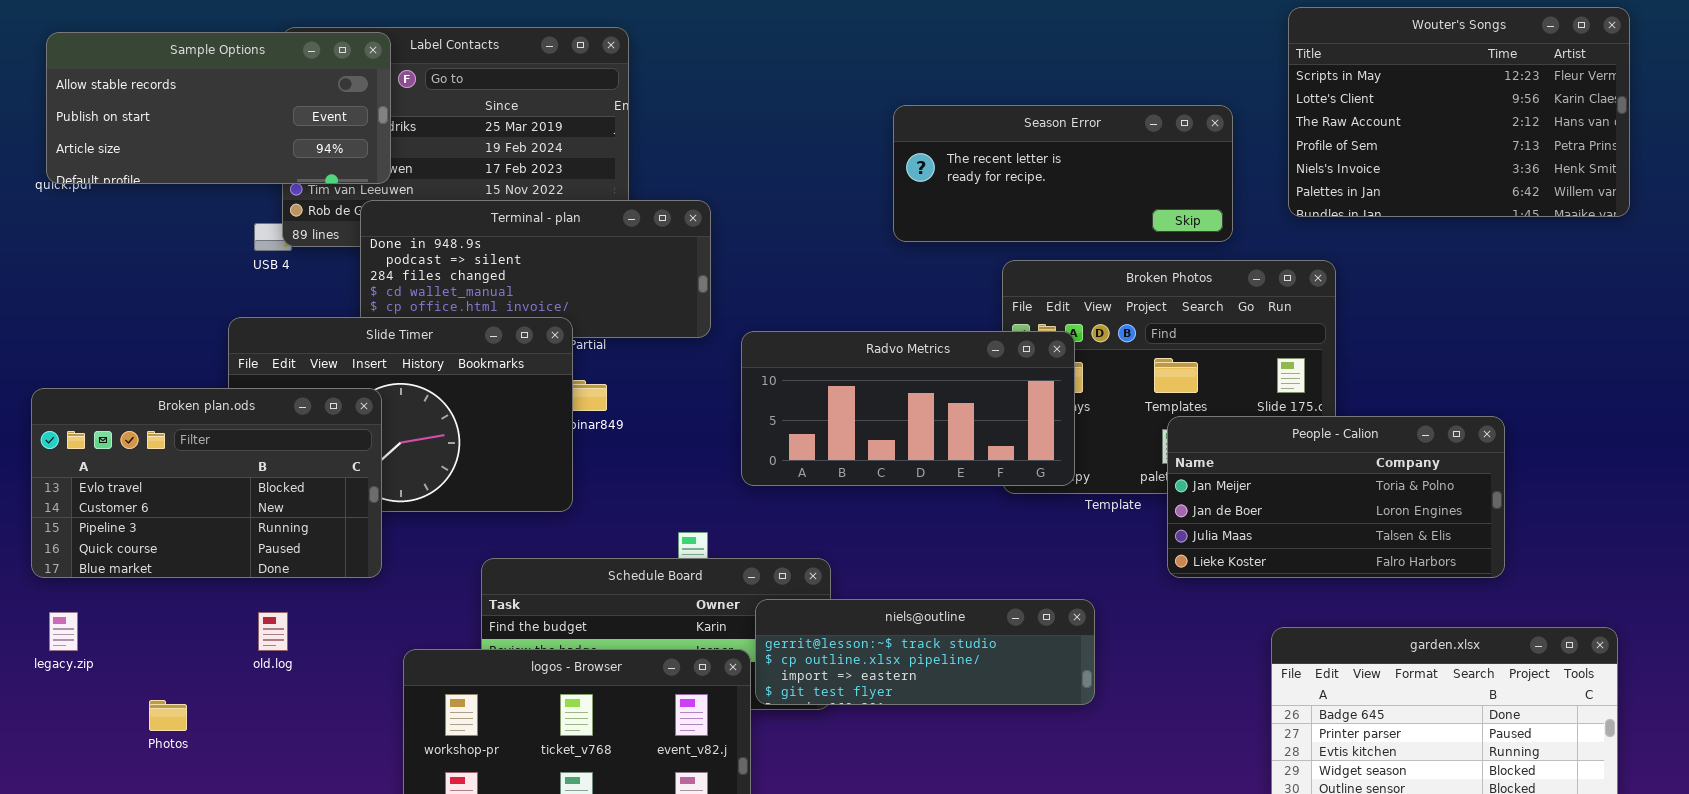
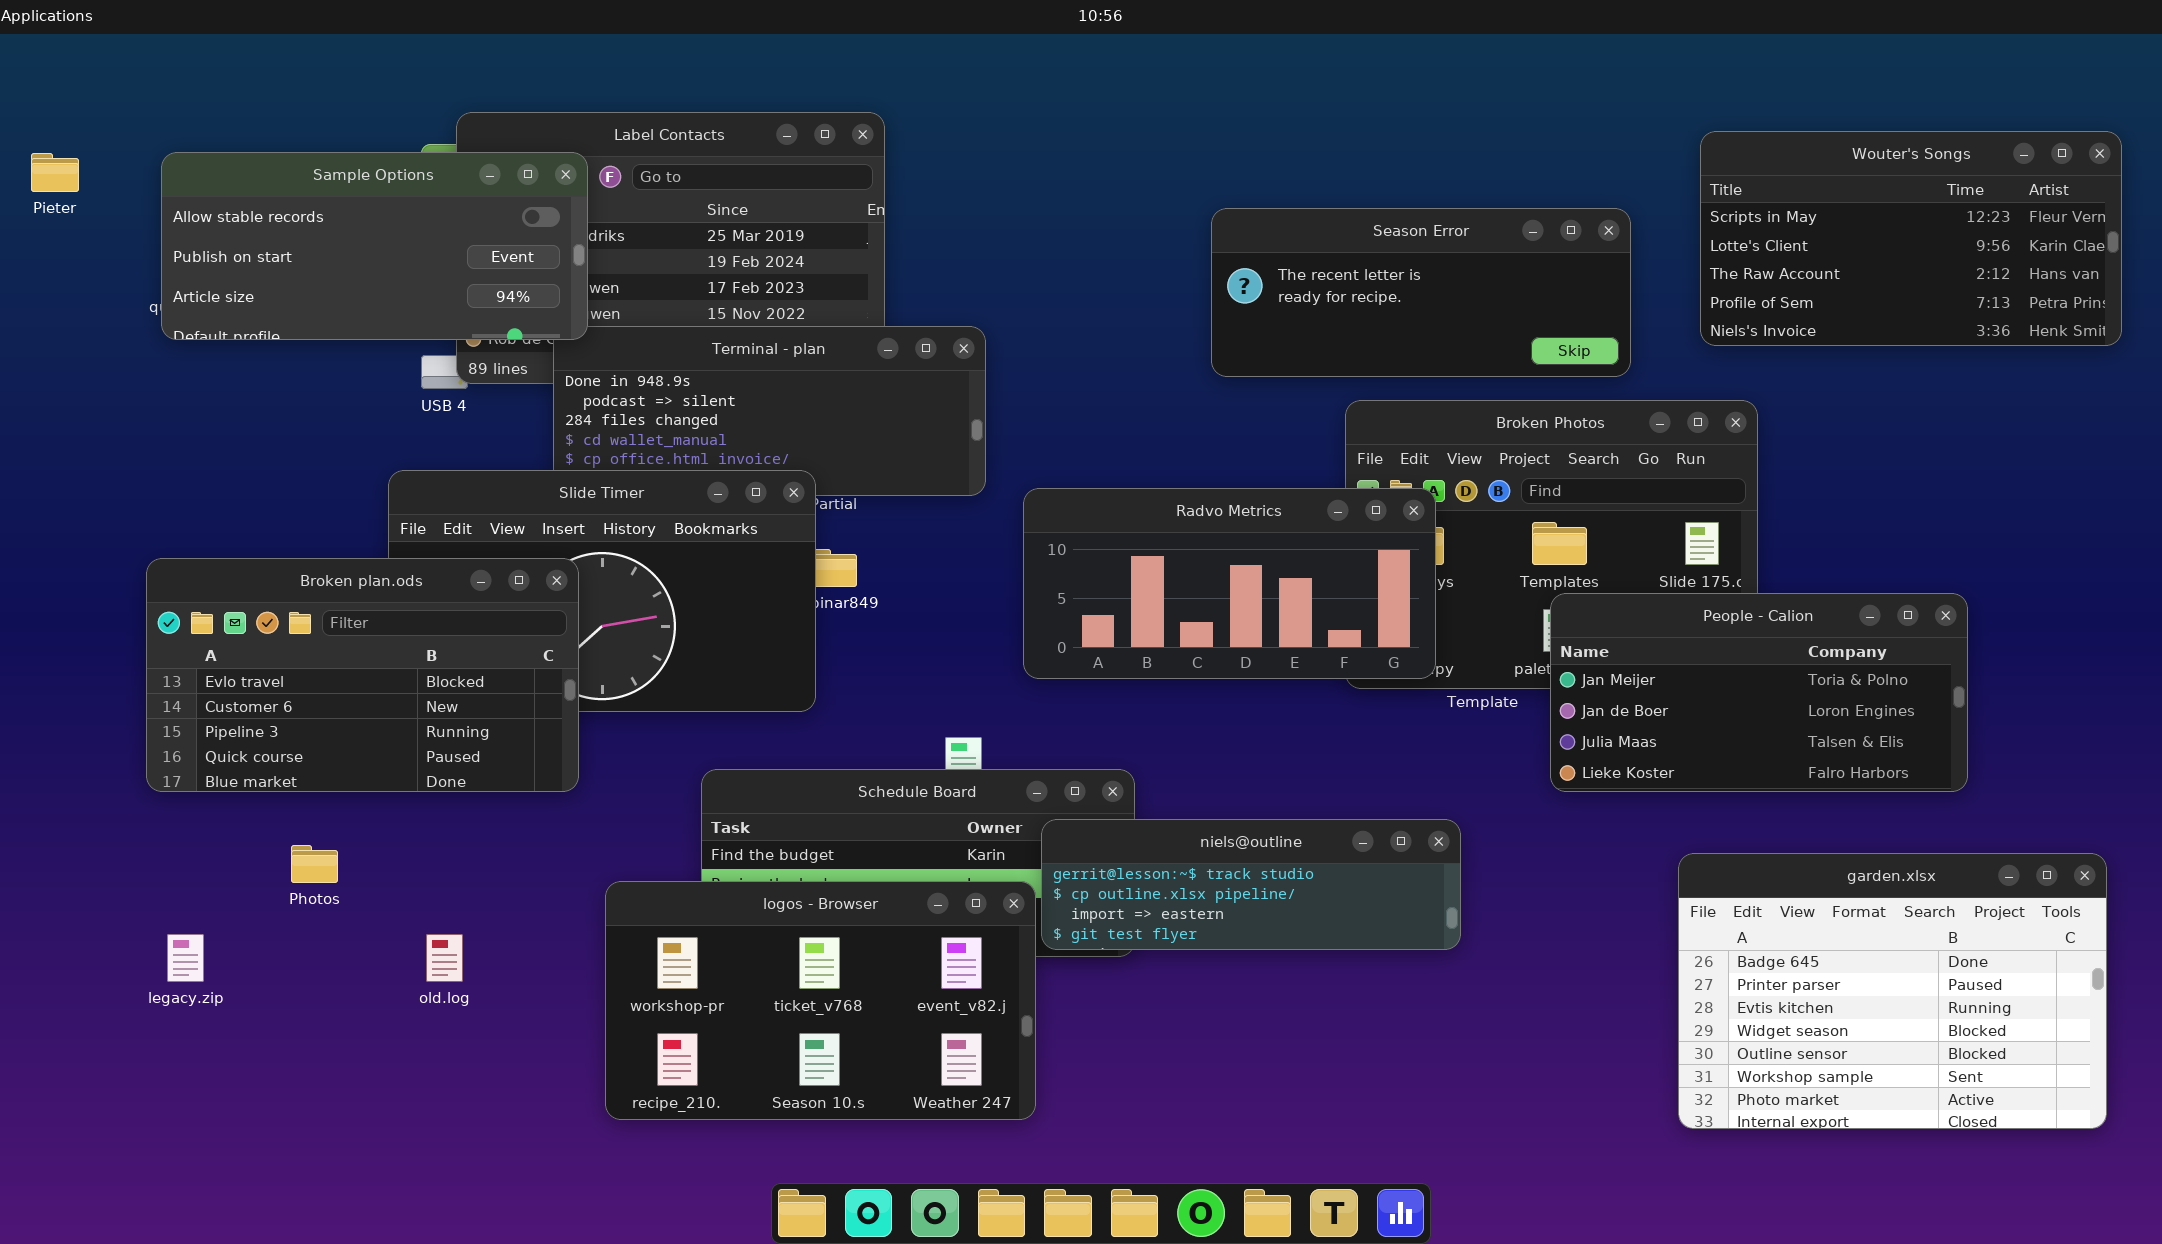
Wouter's Songs: [1288,7,1630,217] -> [1700,131,2122,346], resized
Sample Options: [46,32,391,184] -> [161,152,588,340], moved
legacy.zip: [49,612,78,651] -> [167,934,204,982], moved
old.log: [258,612,288,651] -> [426,934,463,982], moved
Photos: [149,700,187,731] -> [291,845,338,883], moved

